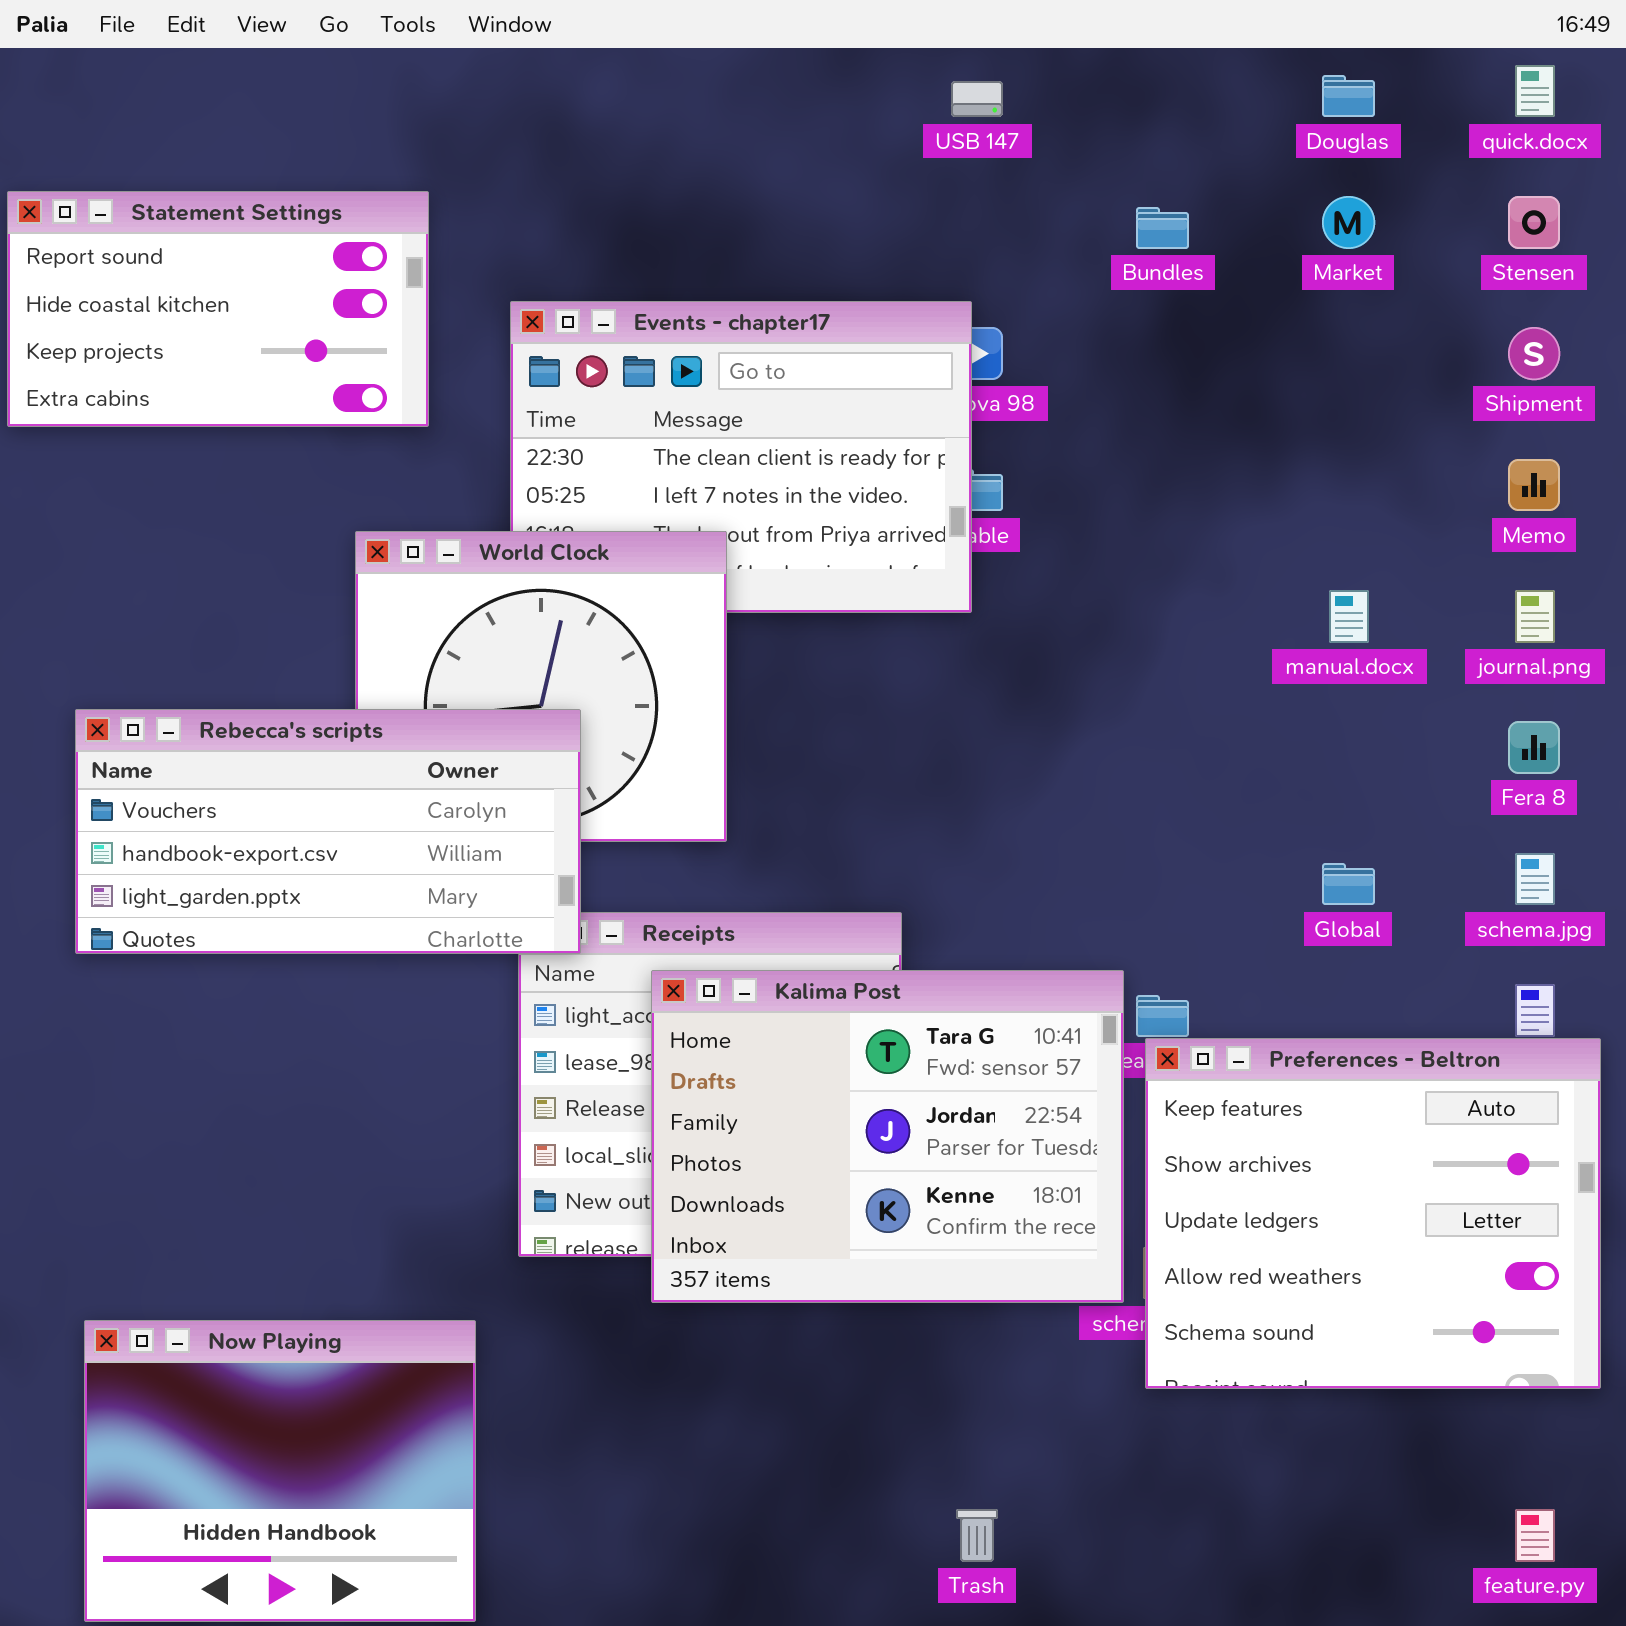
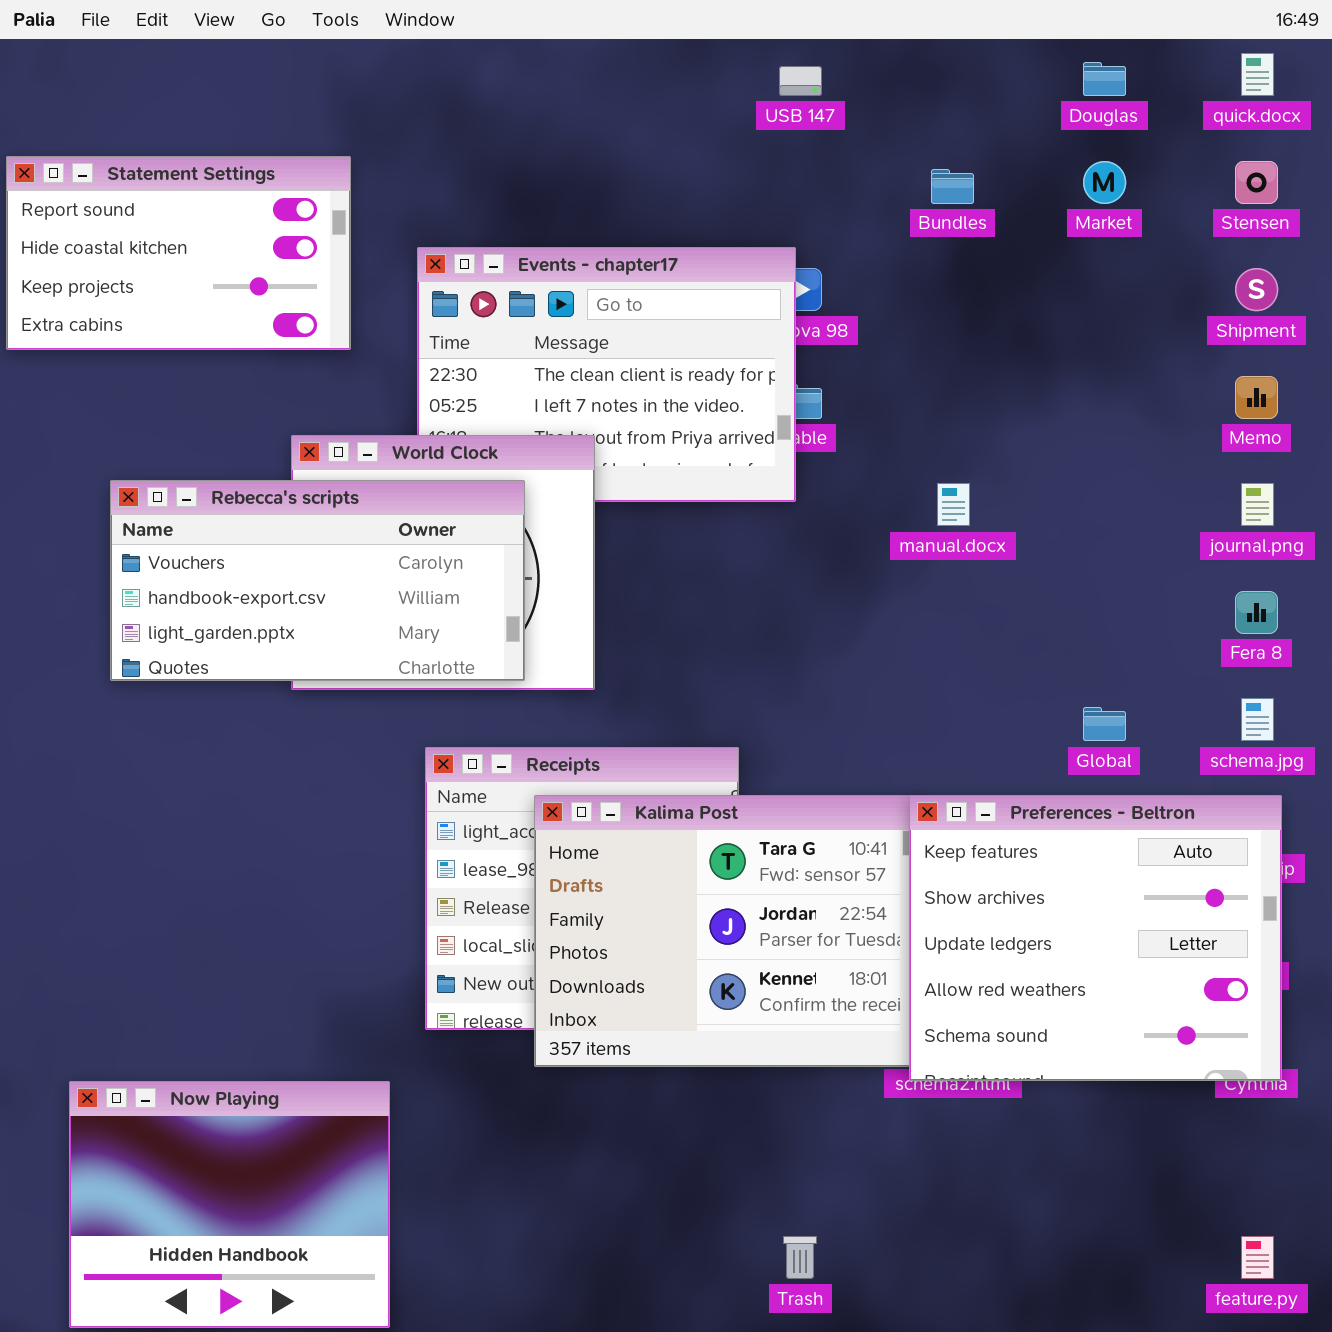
manual.docx: [1329,590,1369,643] -> [937,483,970,526], moved
Rebecca's scripts: [75,709,581,954] -> [110,480,525,681], moved
Preferences - Beltron: [1145,1038,1601,1389] -> [909,795,1282,1081], moved

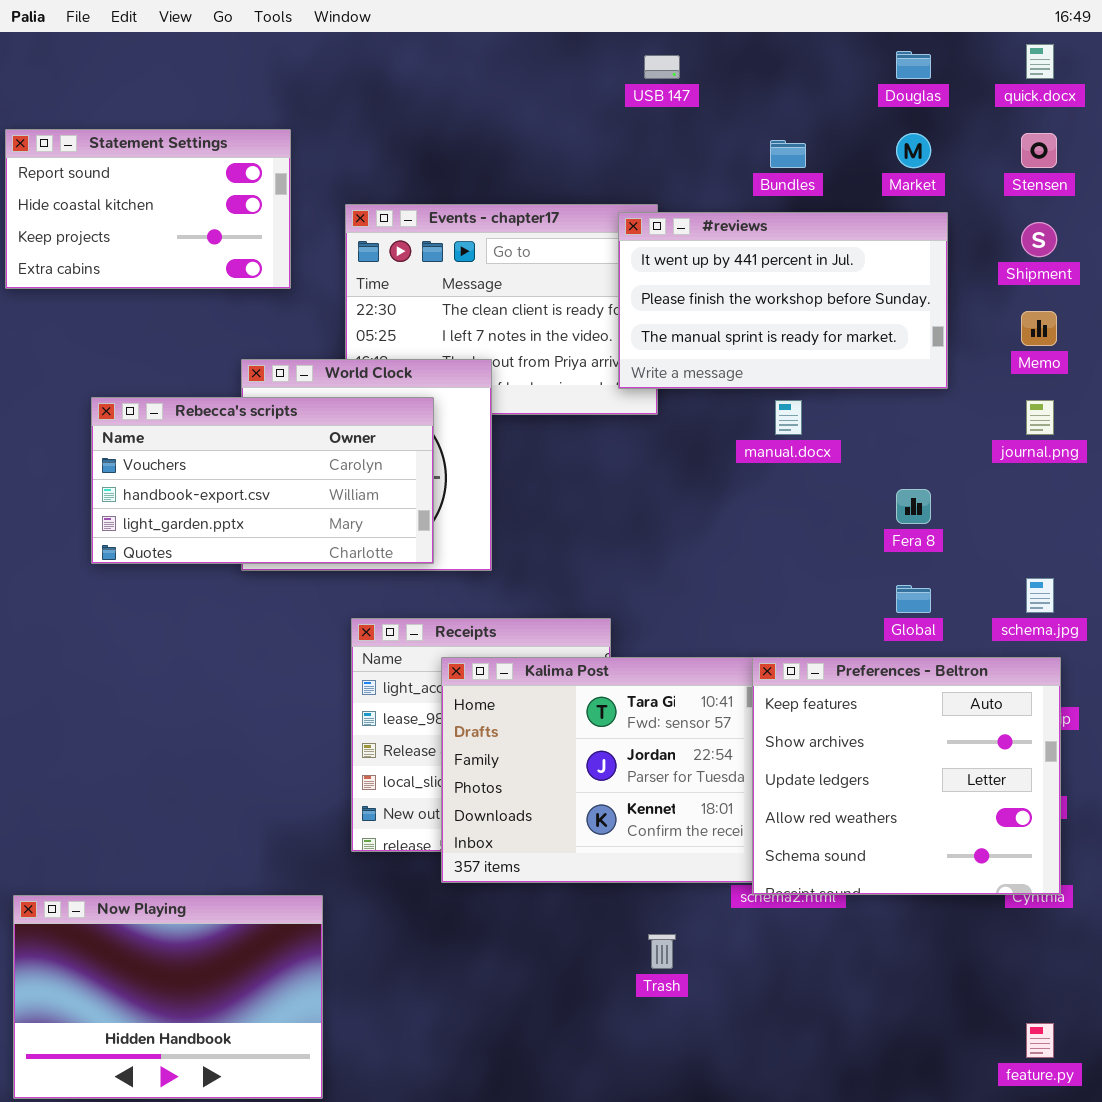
#reviews: none -> [618,212,948,389], opened
Fera 8: [1235,591,1278,634] -> [896,489,931,524], moved
Now Playing: [69,1081,390,1328] -> [13,895,323,1099], resized
Trash: [783,1236,817,1279] -> [648,934,676,969], moved

